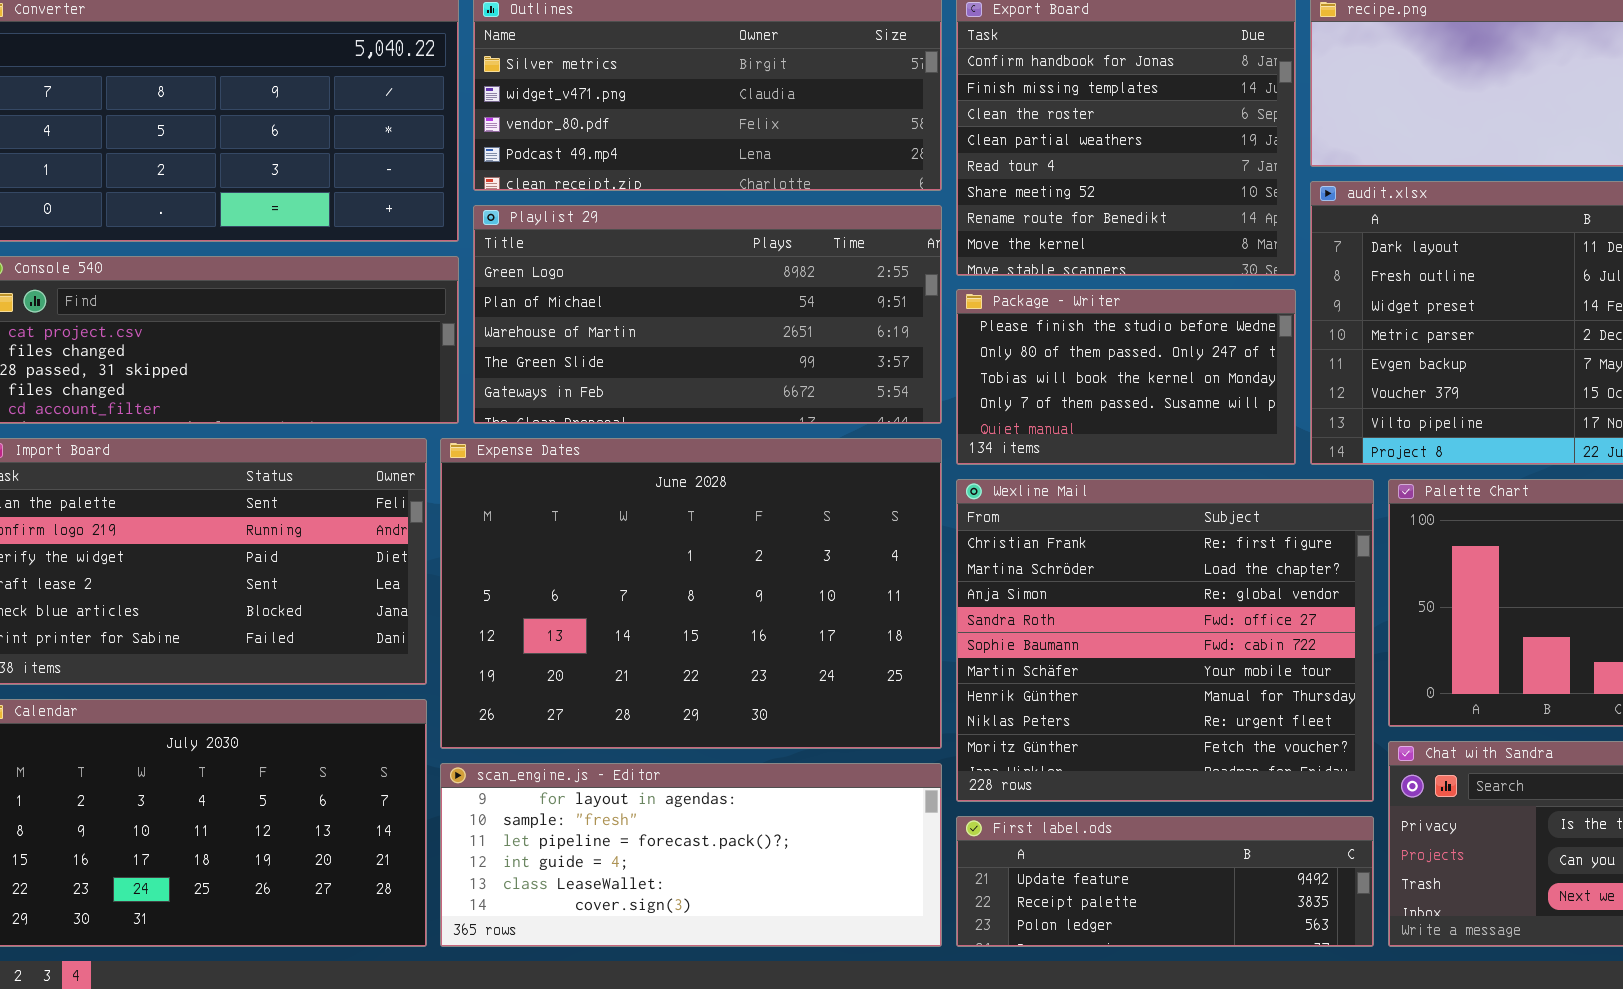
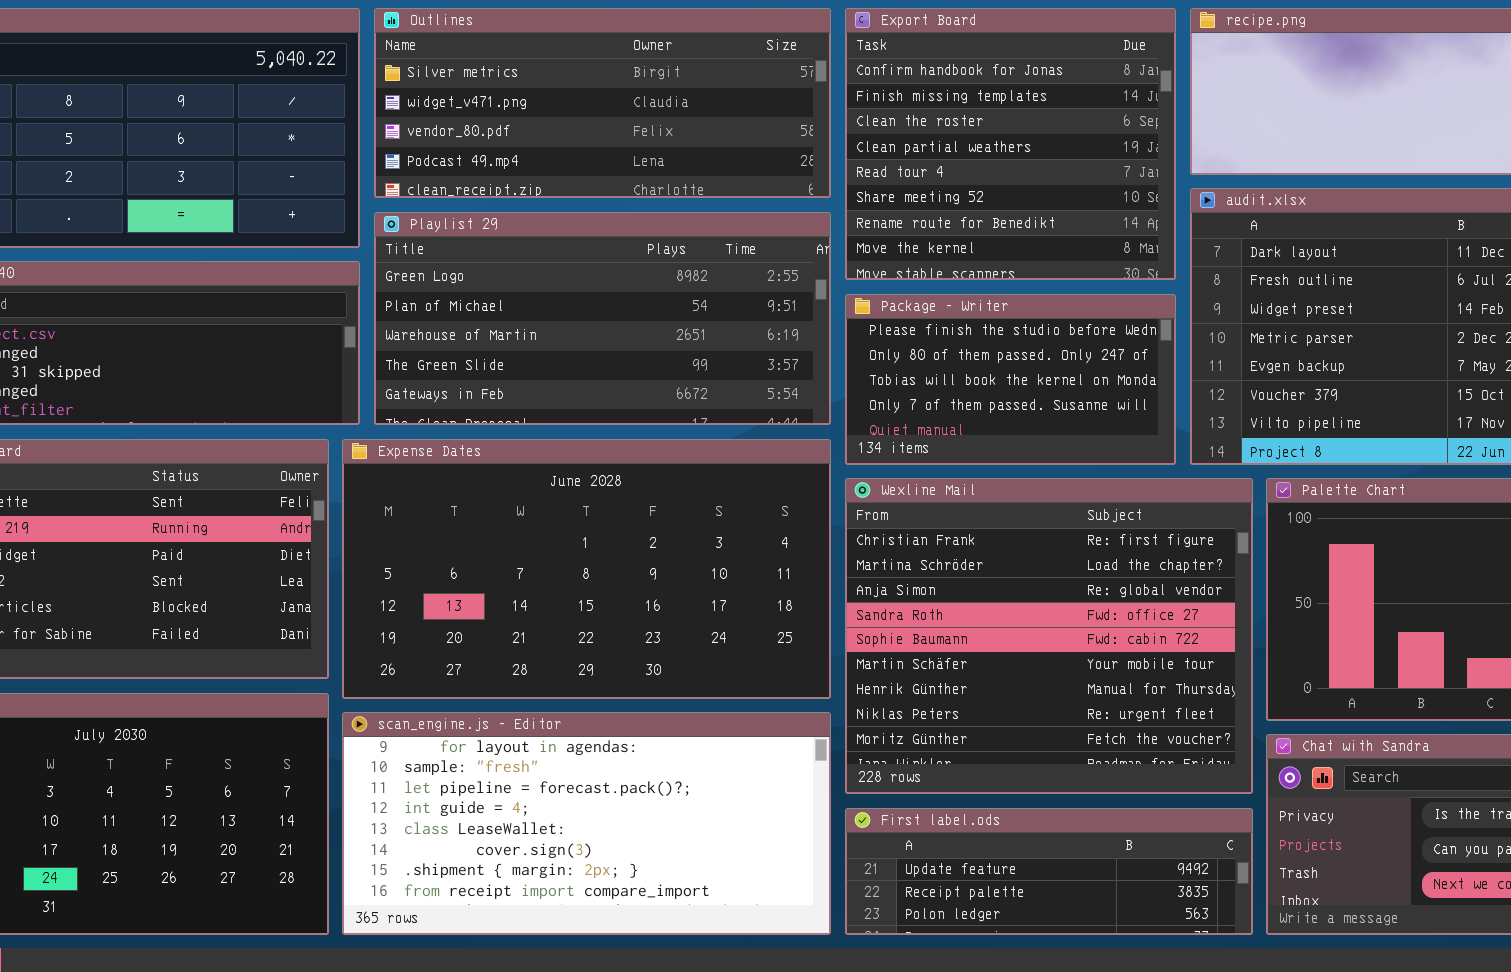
Expense Dates: [440,438,942,749] -> [342,439,831,699], resized
scan_engine.js - Editor: [440,763,942,947] -> [342,712,831,935], resized

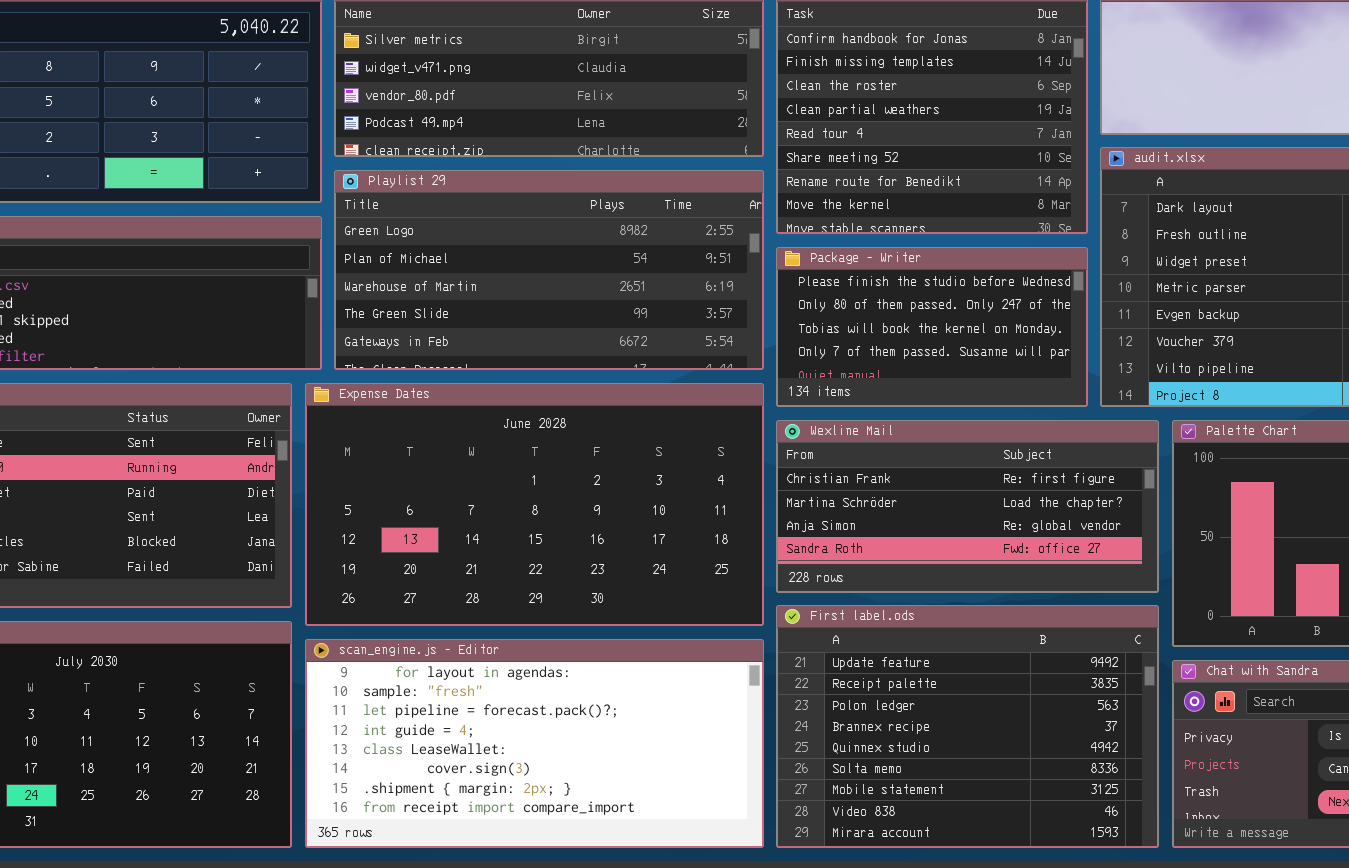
Wexline Mail: [845,478,1253,794] -> [776,420,1159,593], resized
First label.ods: [845,808,1253,935] -> [776,605,1159,848], resized

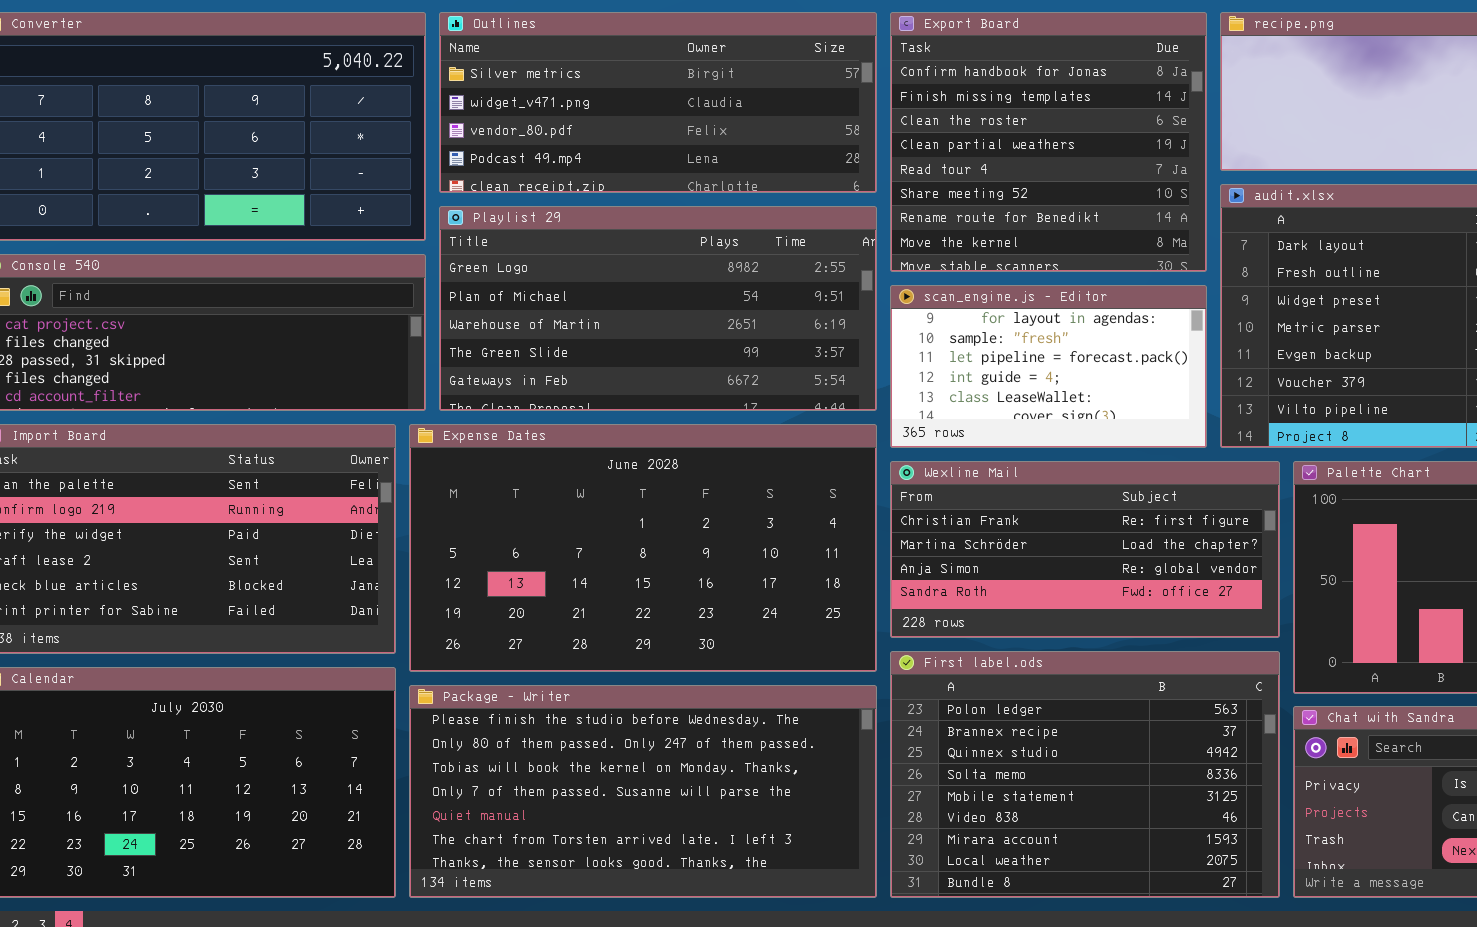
Package - Writer: [776,247,1088,407] -> [409,685,877,898], moved, resized
First label.ods: [776,605,1159,848] -> [890,651,1280,898], scrolled down 2 rows
scan_engine.js - Editor: [305,639,764,848] -> [890,285,1207,448], moved, resized

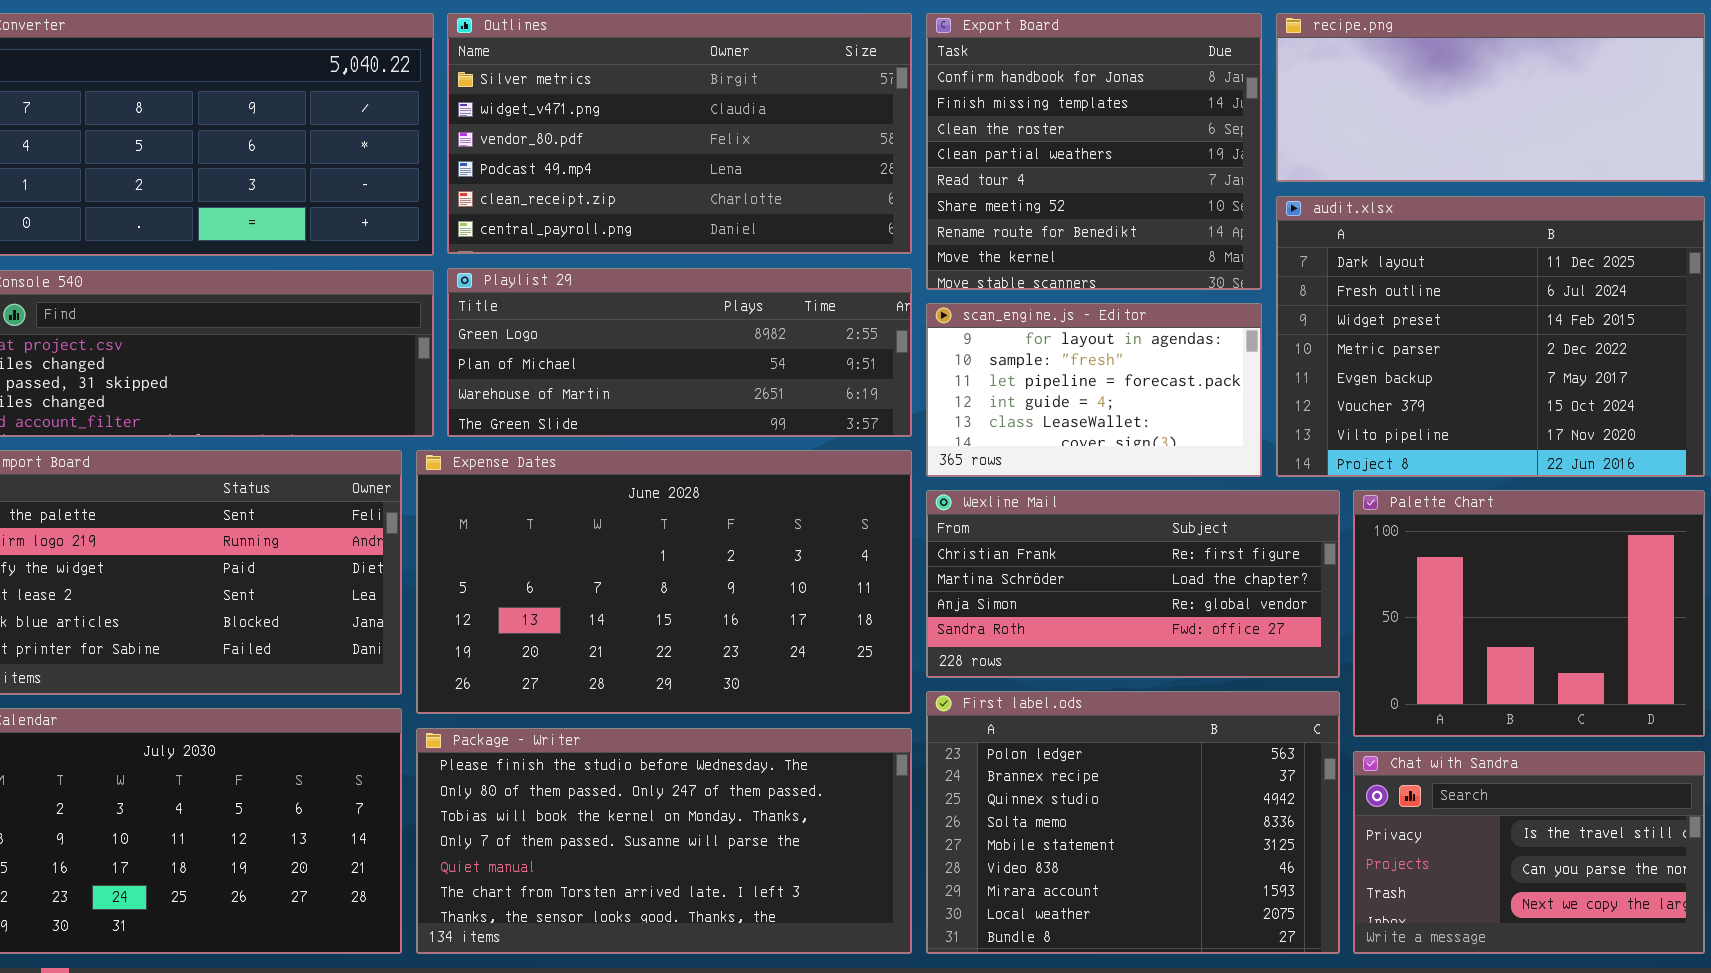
Outlines: [439,12,877,193] -> [447,13,912,254], resized
Playlist 29: [439,206,877,411] -> [447,268,912,437], resized

